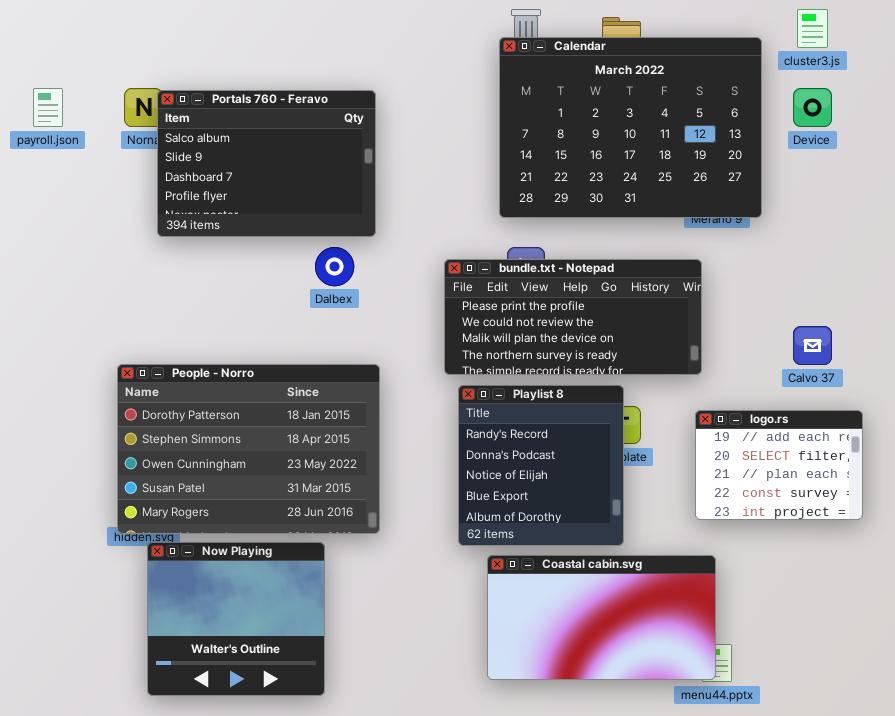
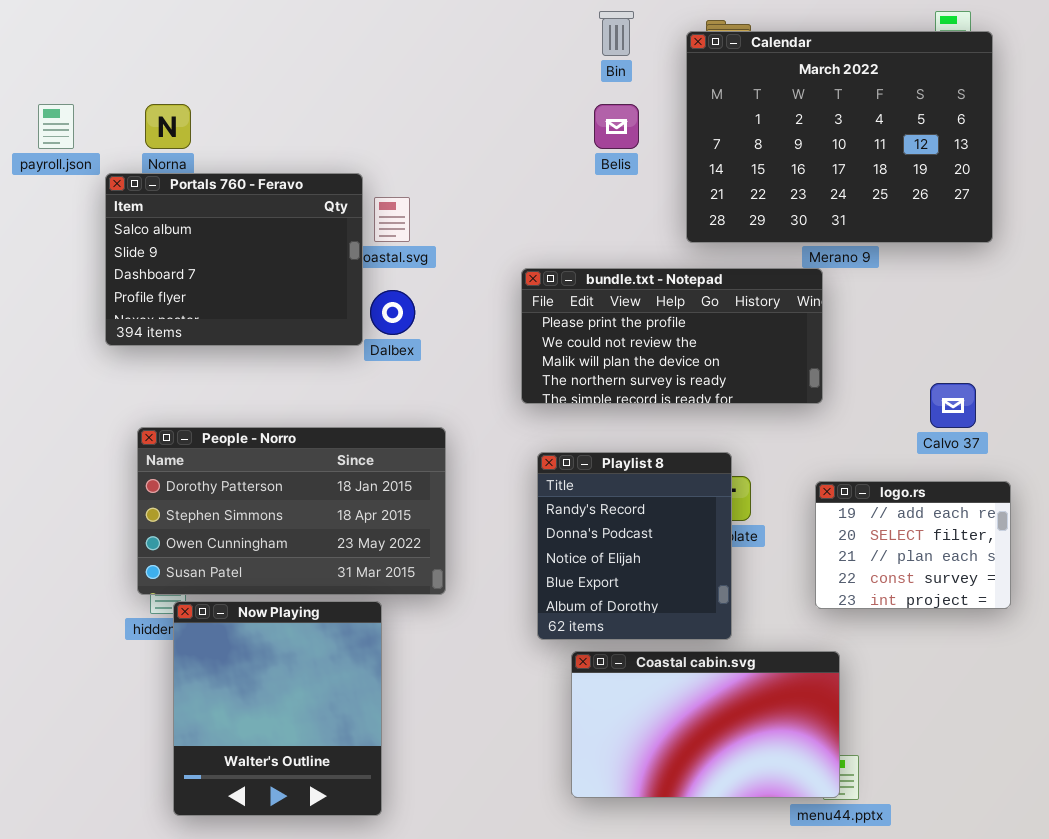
Calendar: [499,37,762,218] -> [686,31,993,243], moved
Portals 760 - Feravo: [157,90,376,237] -> [105,173,363,346], moved
bundle.txt - Notepad: [444,259,702,375] -> [521,268,823,404], moved
People - Norro: [117,364,380,534] -> [137,427,446,595], resized
Now Playing: [147,542,325,696] -> [173,601,382,816], resized

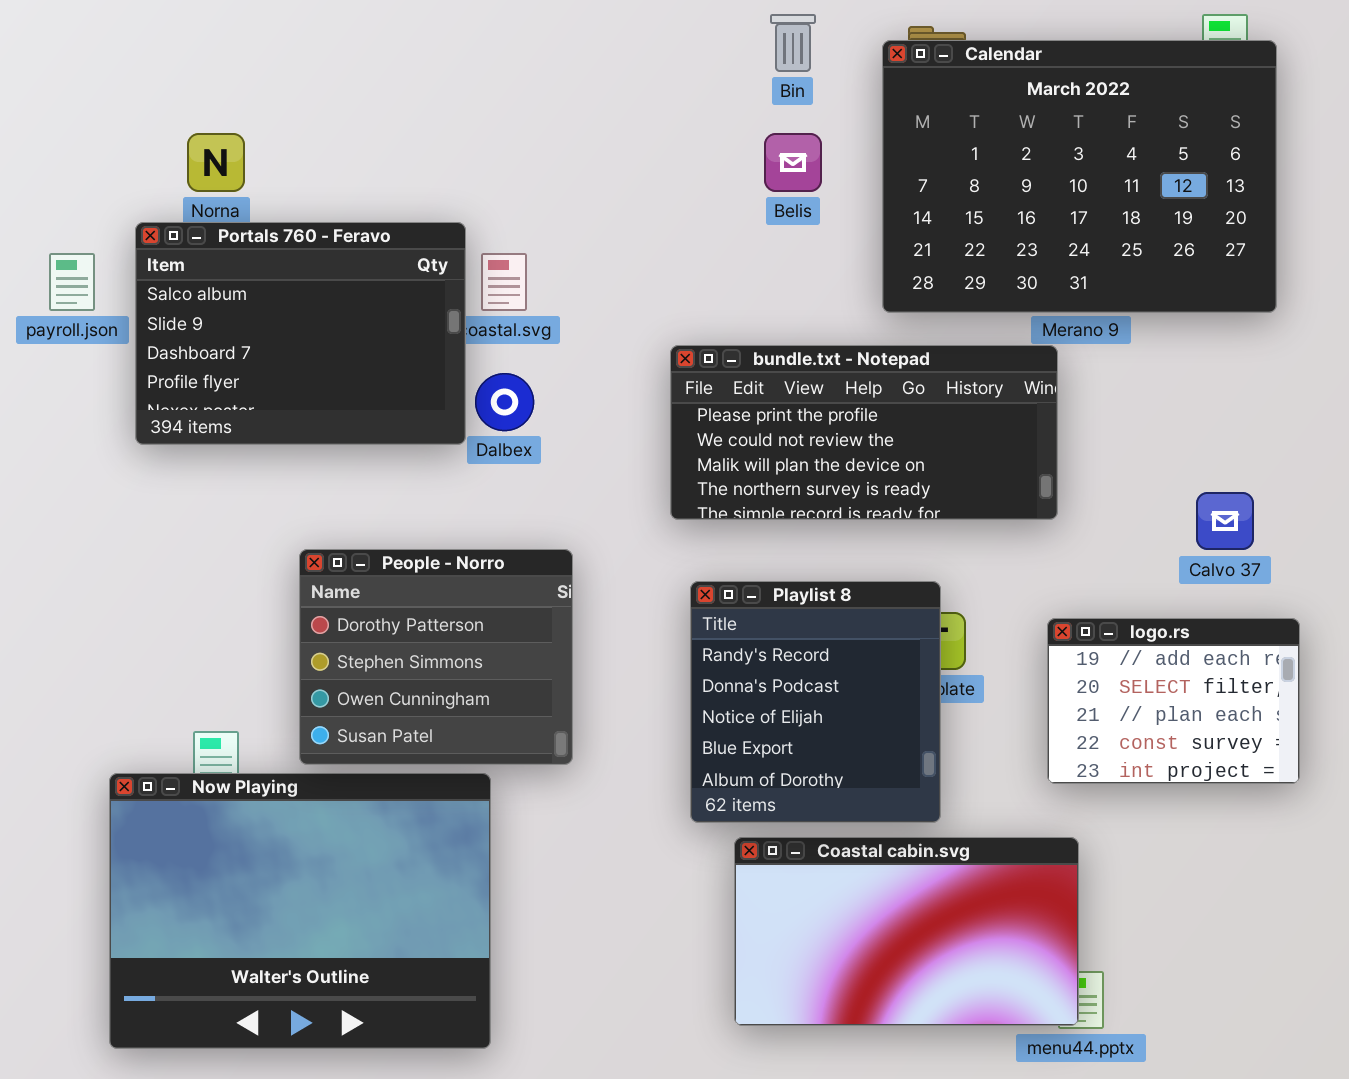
payroll.json: [38,104,74,149] -> [49,253,95,311], moved
People - Norro: [137,427,446,595] -> [299,549,573,765], resized
Now Playing: [173,601,382,816] -> [109,773,491,1049], resized

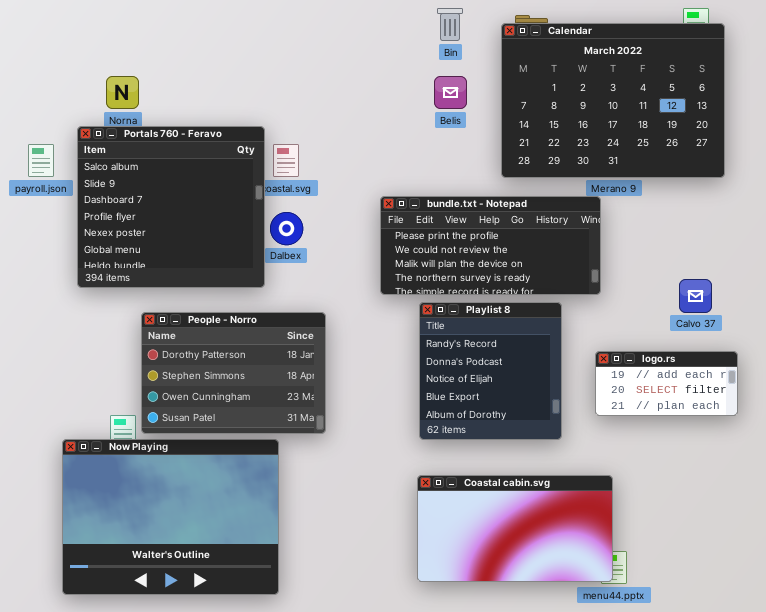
Portals 760 - Feravo: [135,222,466,445] -> [77,126,265,288], resized
People - Norro: [299,549,573,765] -> [141,312,326,434], resized
Playlist 8: [690,581,941,823] -> [419,302,562,440], moved
logo.rs: [1047,618,1300,784] -> [595,351,738,416], resized

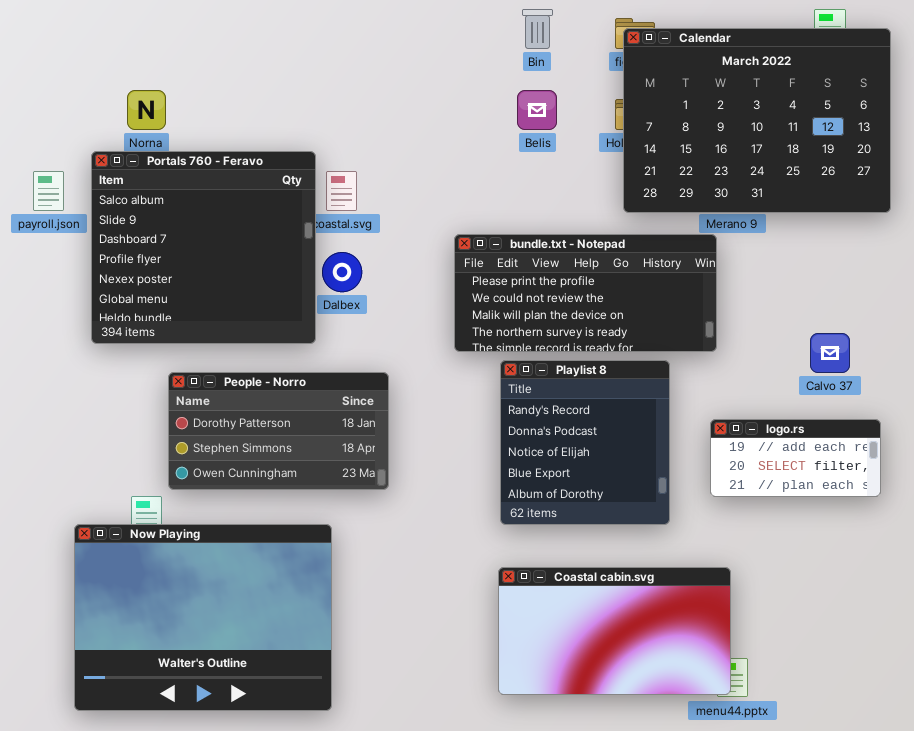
Calendar: [501,23,725,178] -> [623,28,891,213], moved
People - Norro: [141,312,326,434] -> [168,372,389,490], resized

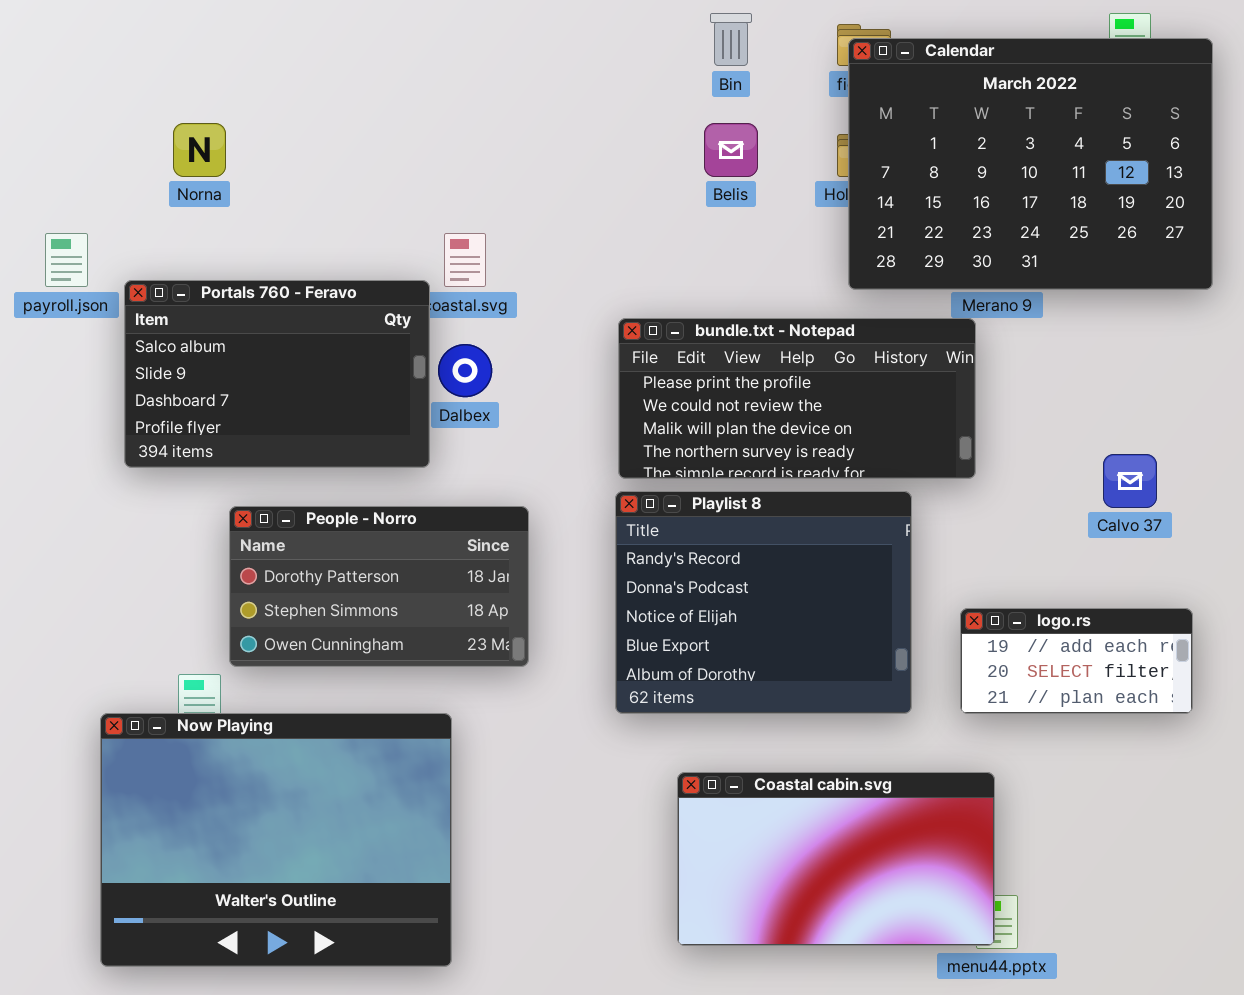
Portals 760 - Feravo: [91,151,316,344] -> [124,280,430,468], resized
Playlist 8: [500,360,670,525] -> [615,491,912,714], resized
logo.rs: [710,419,881,497] -> [960,608,1193,714], moved

